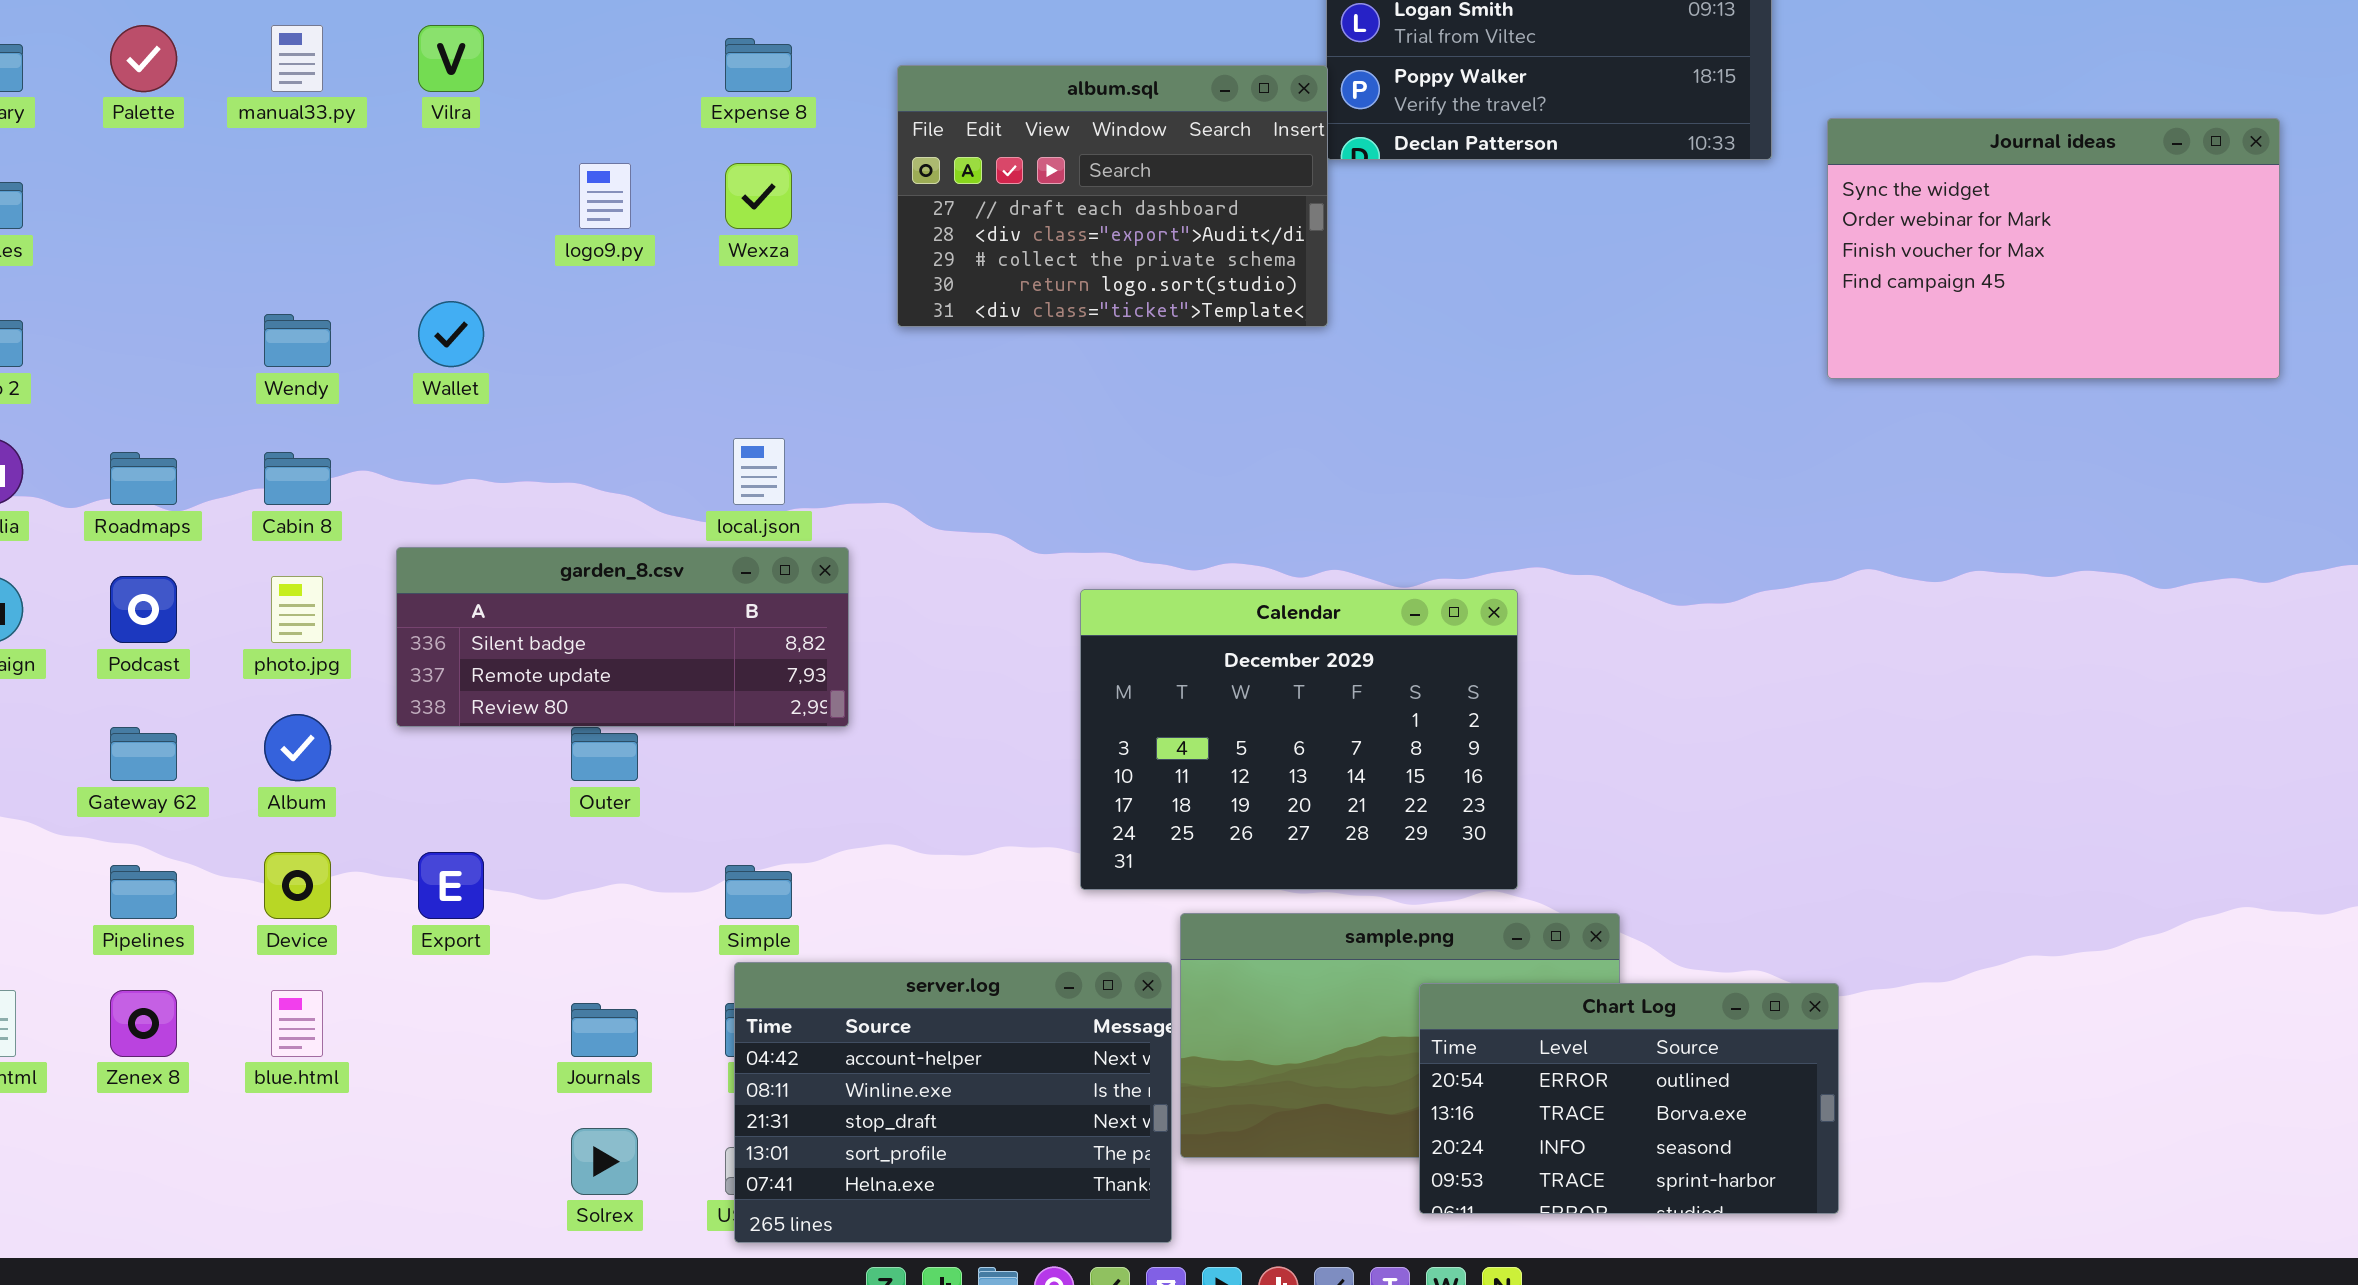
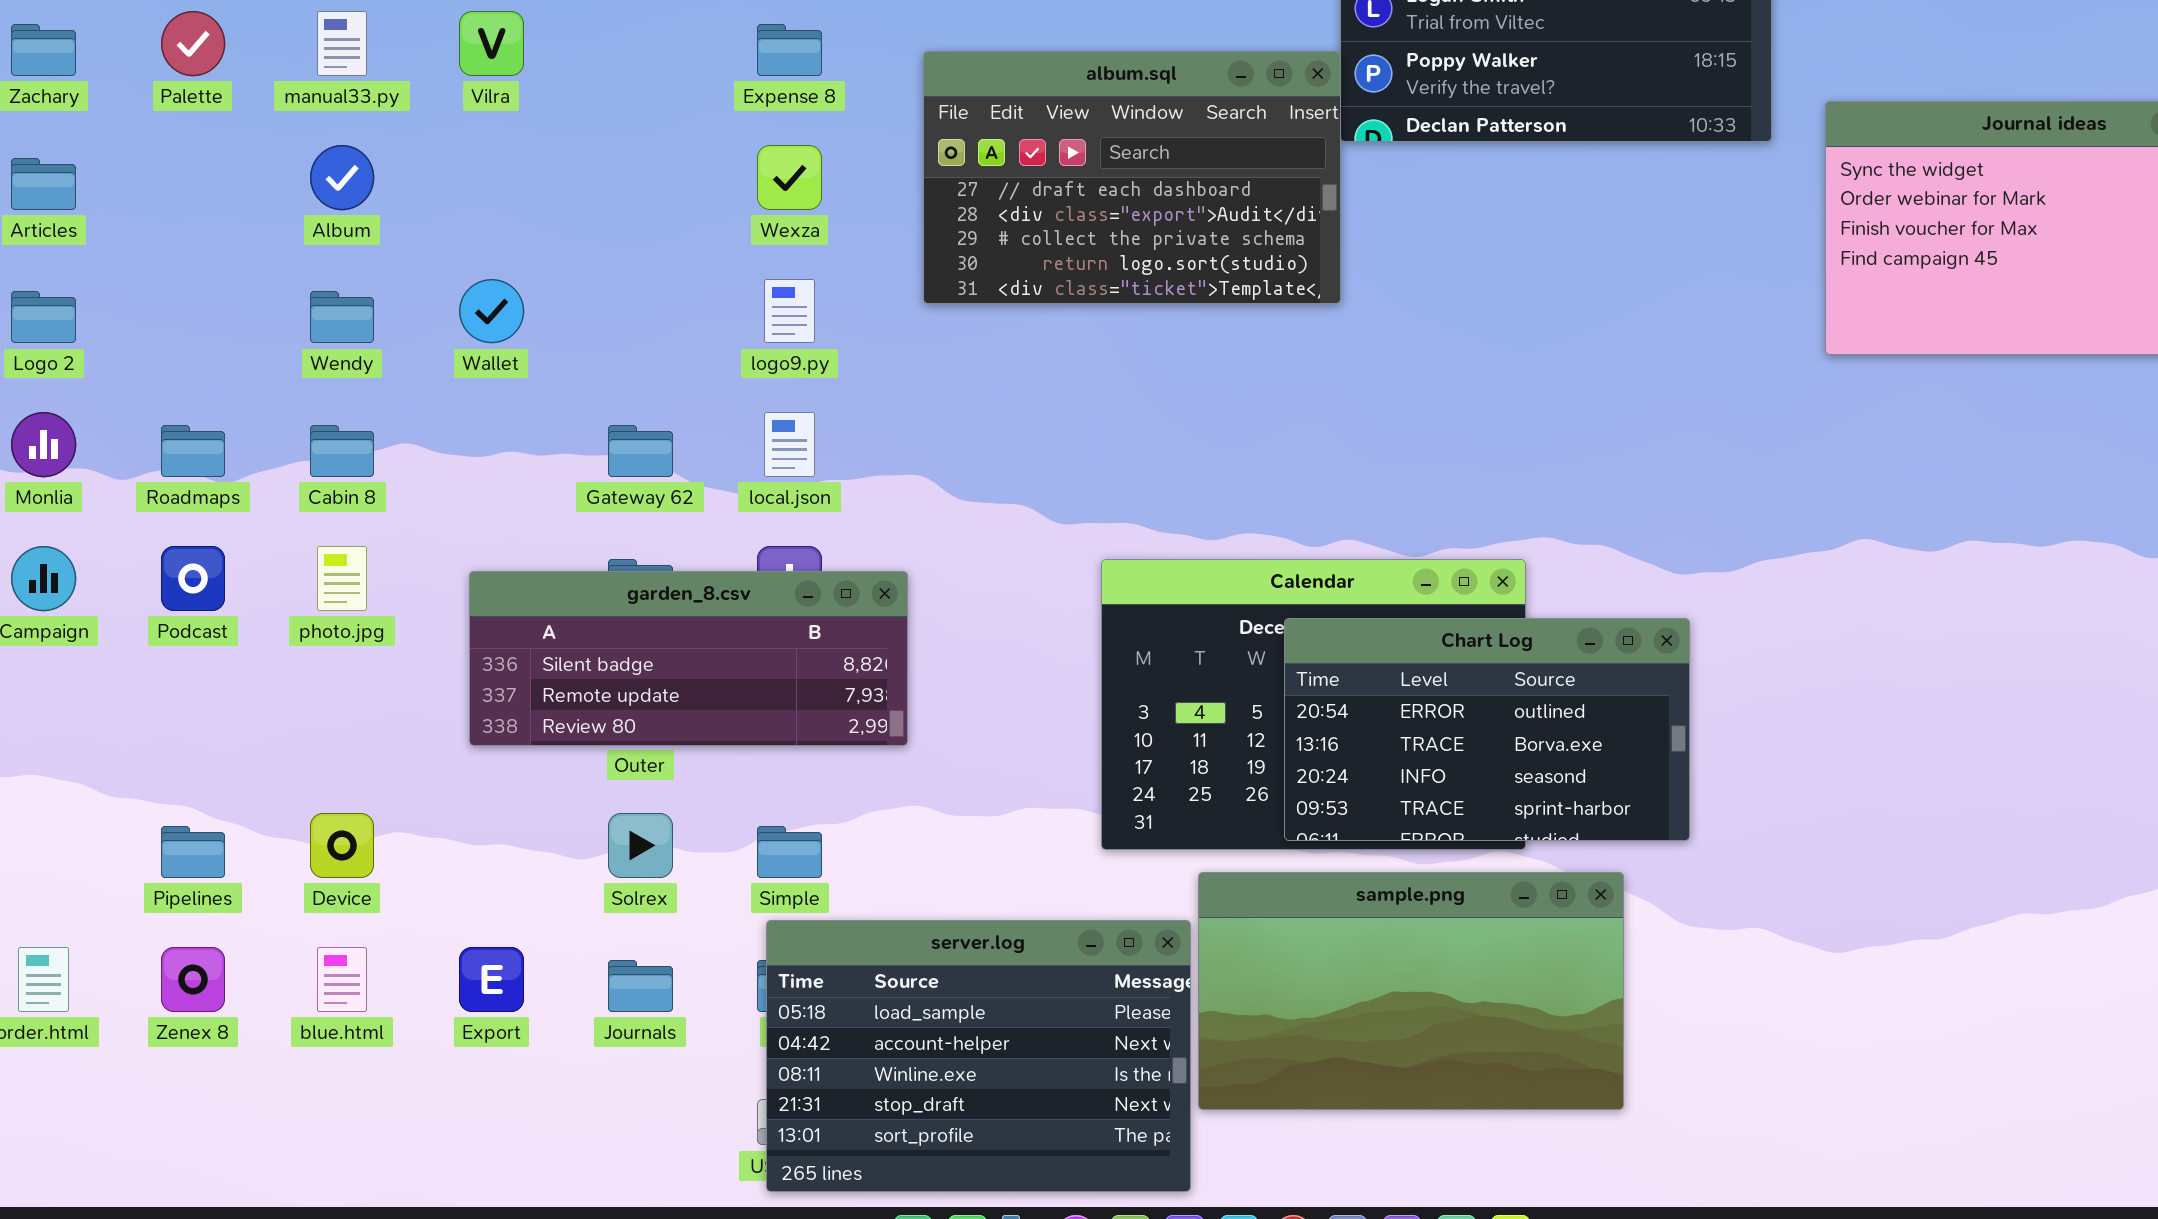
logo9.py: [579,163,631,229] -> [764,279,815,343], moved
garden_8.csv: [396,547,849,727] -> [469,571,908,746], moved
Album: [264,714,331,781] -> [310,145,374,210], moved
Gateway 62: [110,727,177,781] -> [608,425,673,477], moved
Export: [418,852,484,919] -> [459,947,524,1012], moved
server.log: [734,962,1172,1243] -> [766,920,1191,1192], scrolled up 1 row
Chart Log: [1419,983,1839,1214] -> [1284,618,1690,841], moved
Solrex: [571,1128,638,1195] -> [608,813,673,878], moved

